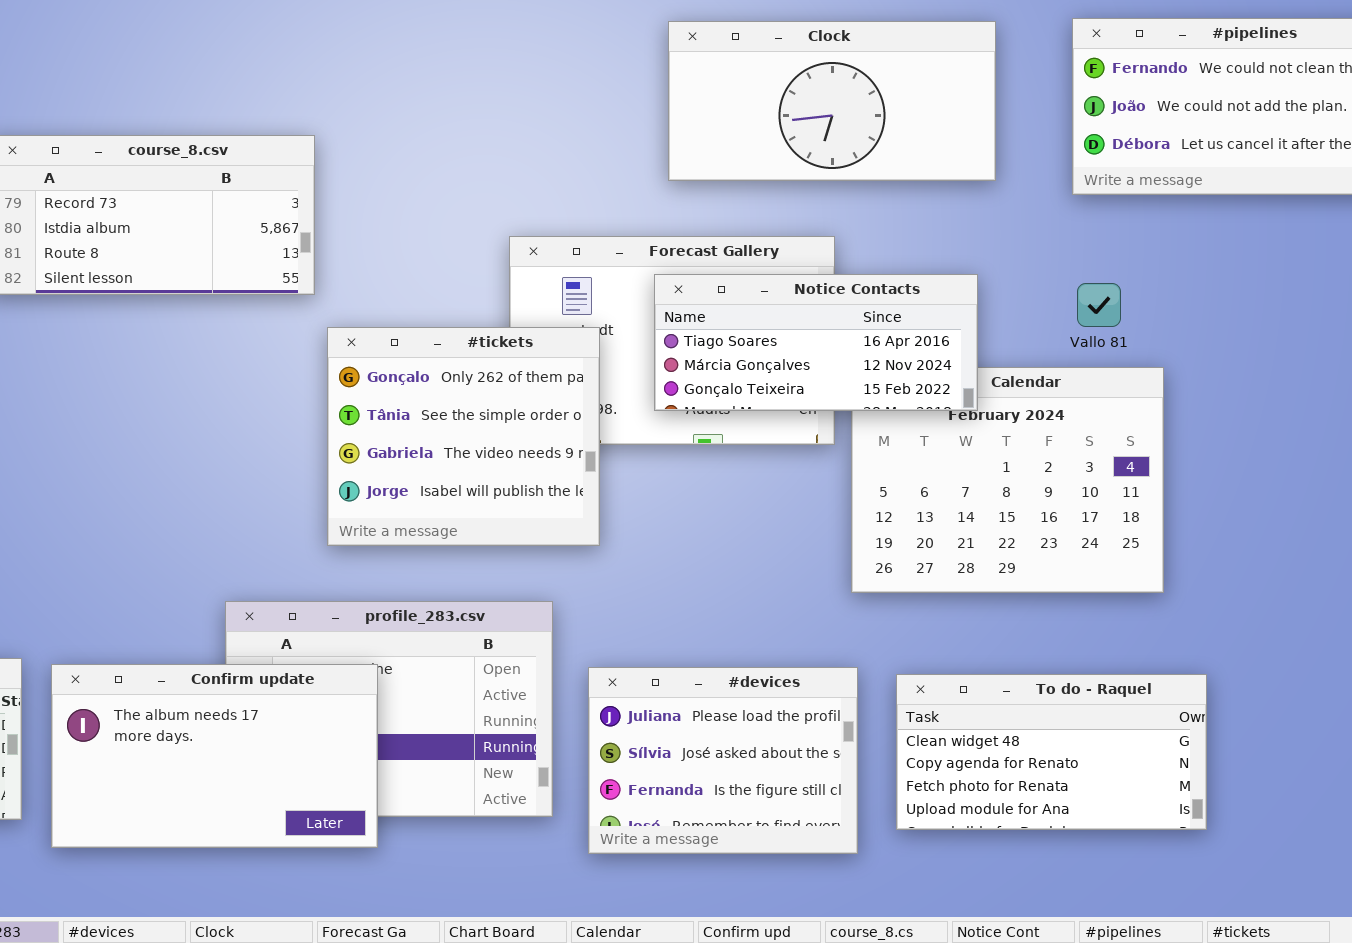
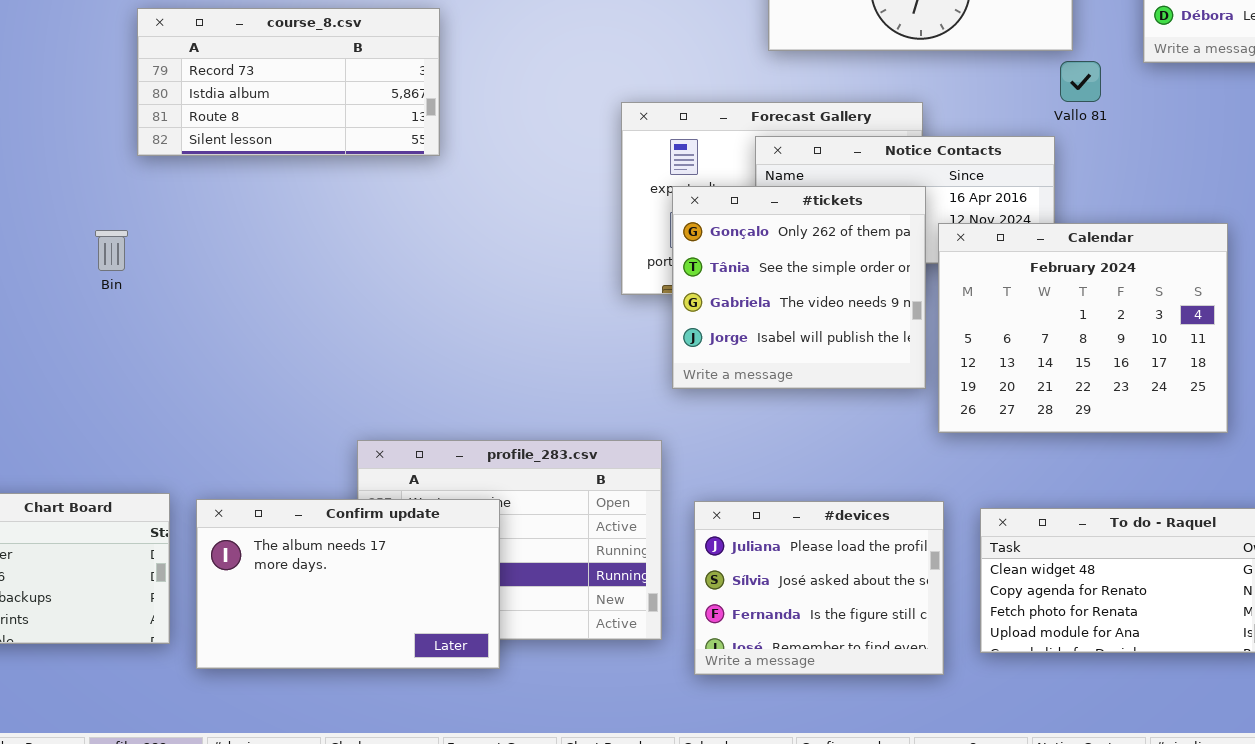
Vallo 81: [1077,283,1121,327] -> [1060,61,1101,102], moved
#tickets: [327,327,600,546] -> [672,186,926,389], moved
Calendar: [851,367,1164,593] -> [938,223,1228,433], raised

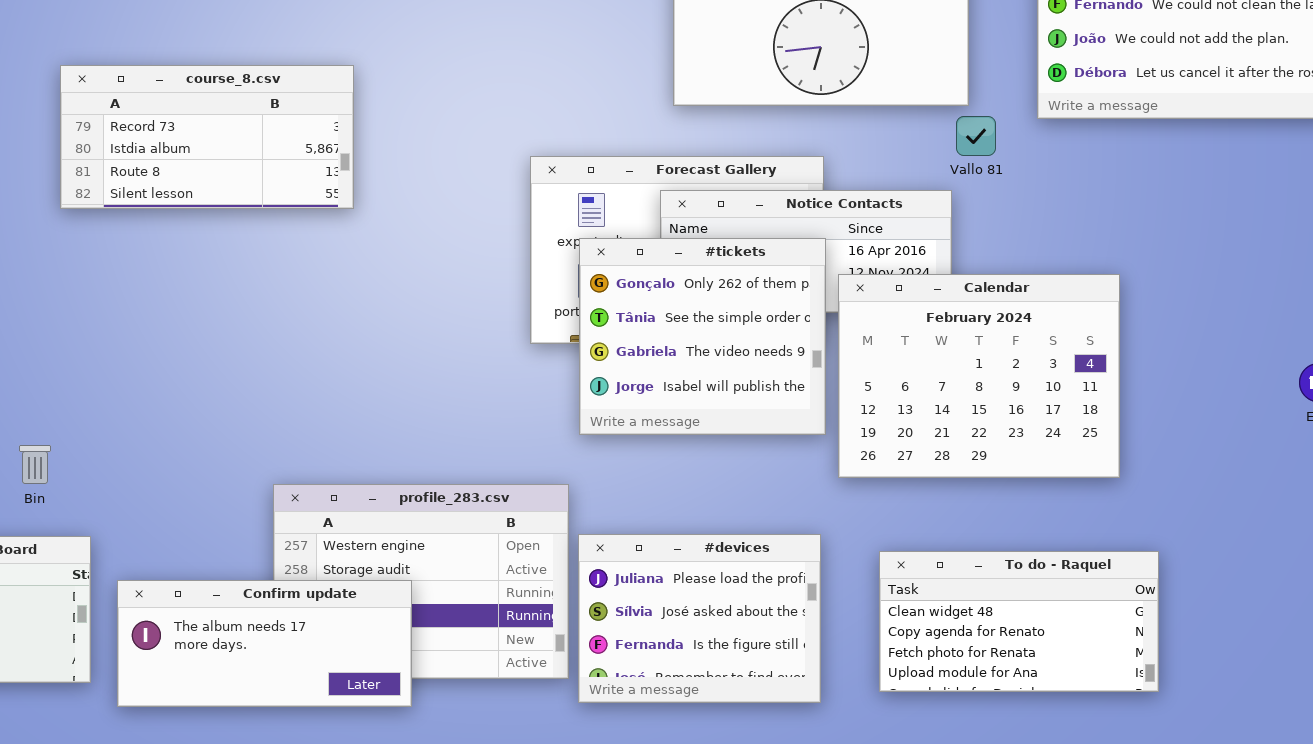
Bin: [95,230,128,271] -> [19,445,51,484], moved
Confirm update: [196,499,500,669] -> [117,580,412,707], resized
#devices: [694,501,944,675] -> [578,534,821,703], moved

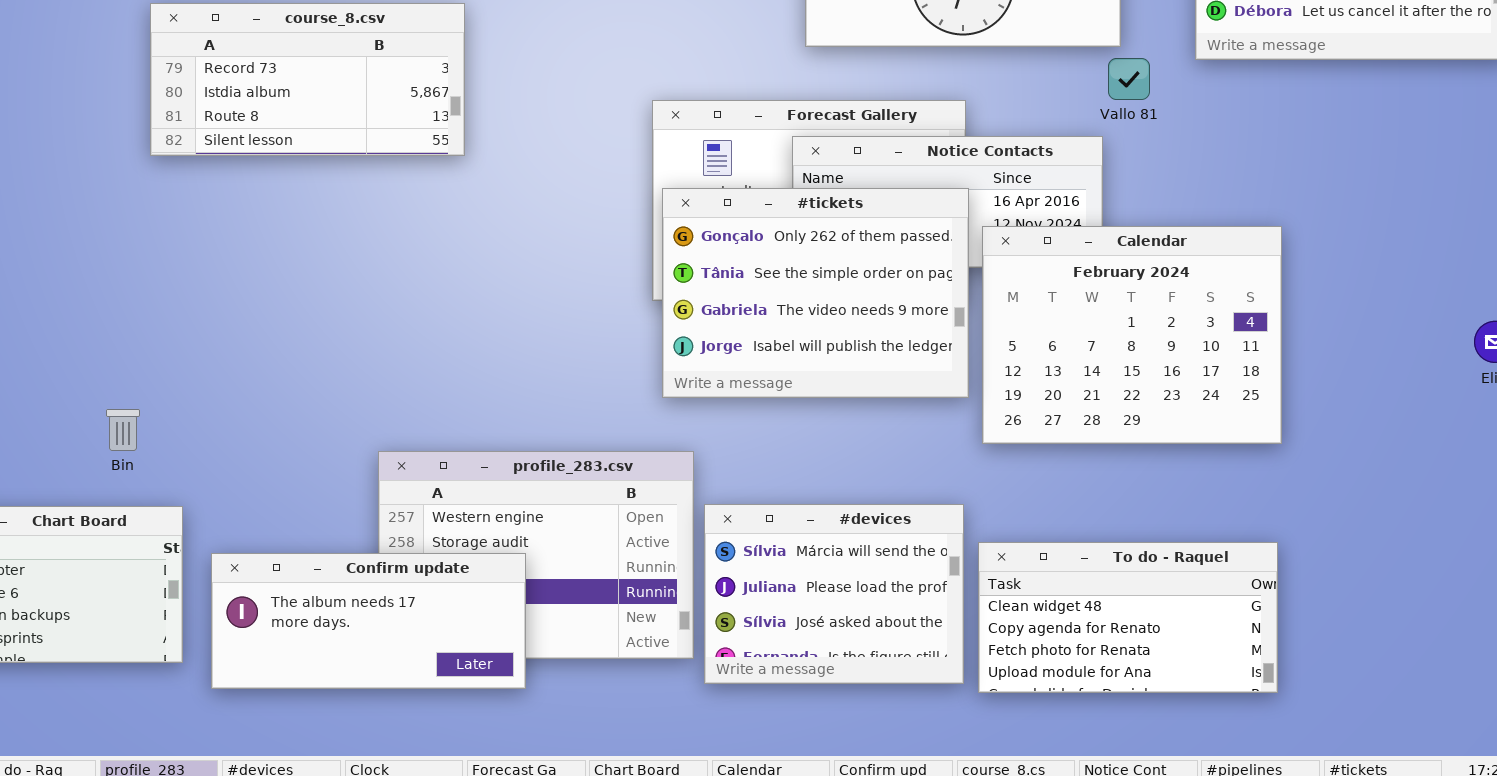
#tickets: [579,238,826,435] -> [662,188,969,398], resized
#devices: [578,534,821,703] -> [704,504,964,684], scrolled up 1 row
To do - Raquel: [879,551,1159,692] -> [978,542,1278,693], moved

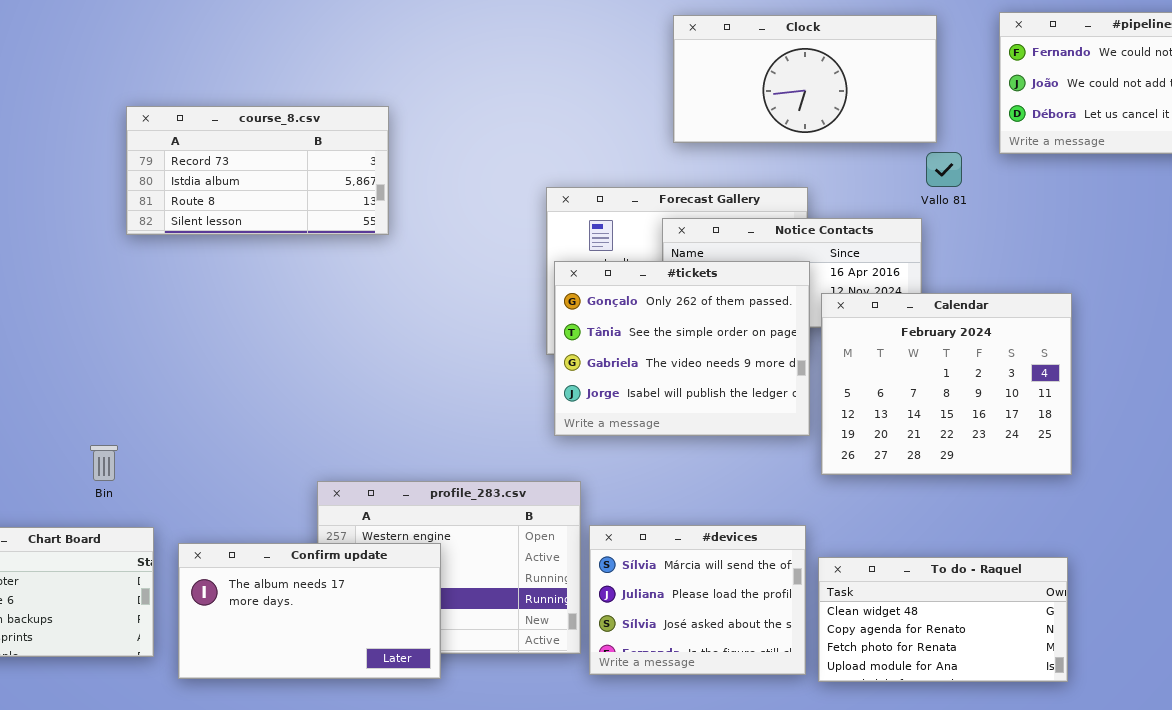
Confirm update: [211,553,526,689] -> [178,543,441,679], resized

